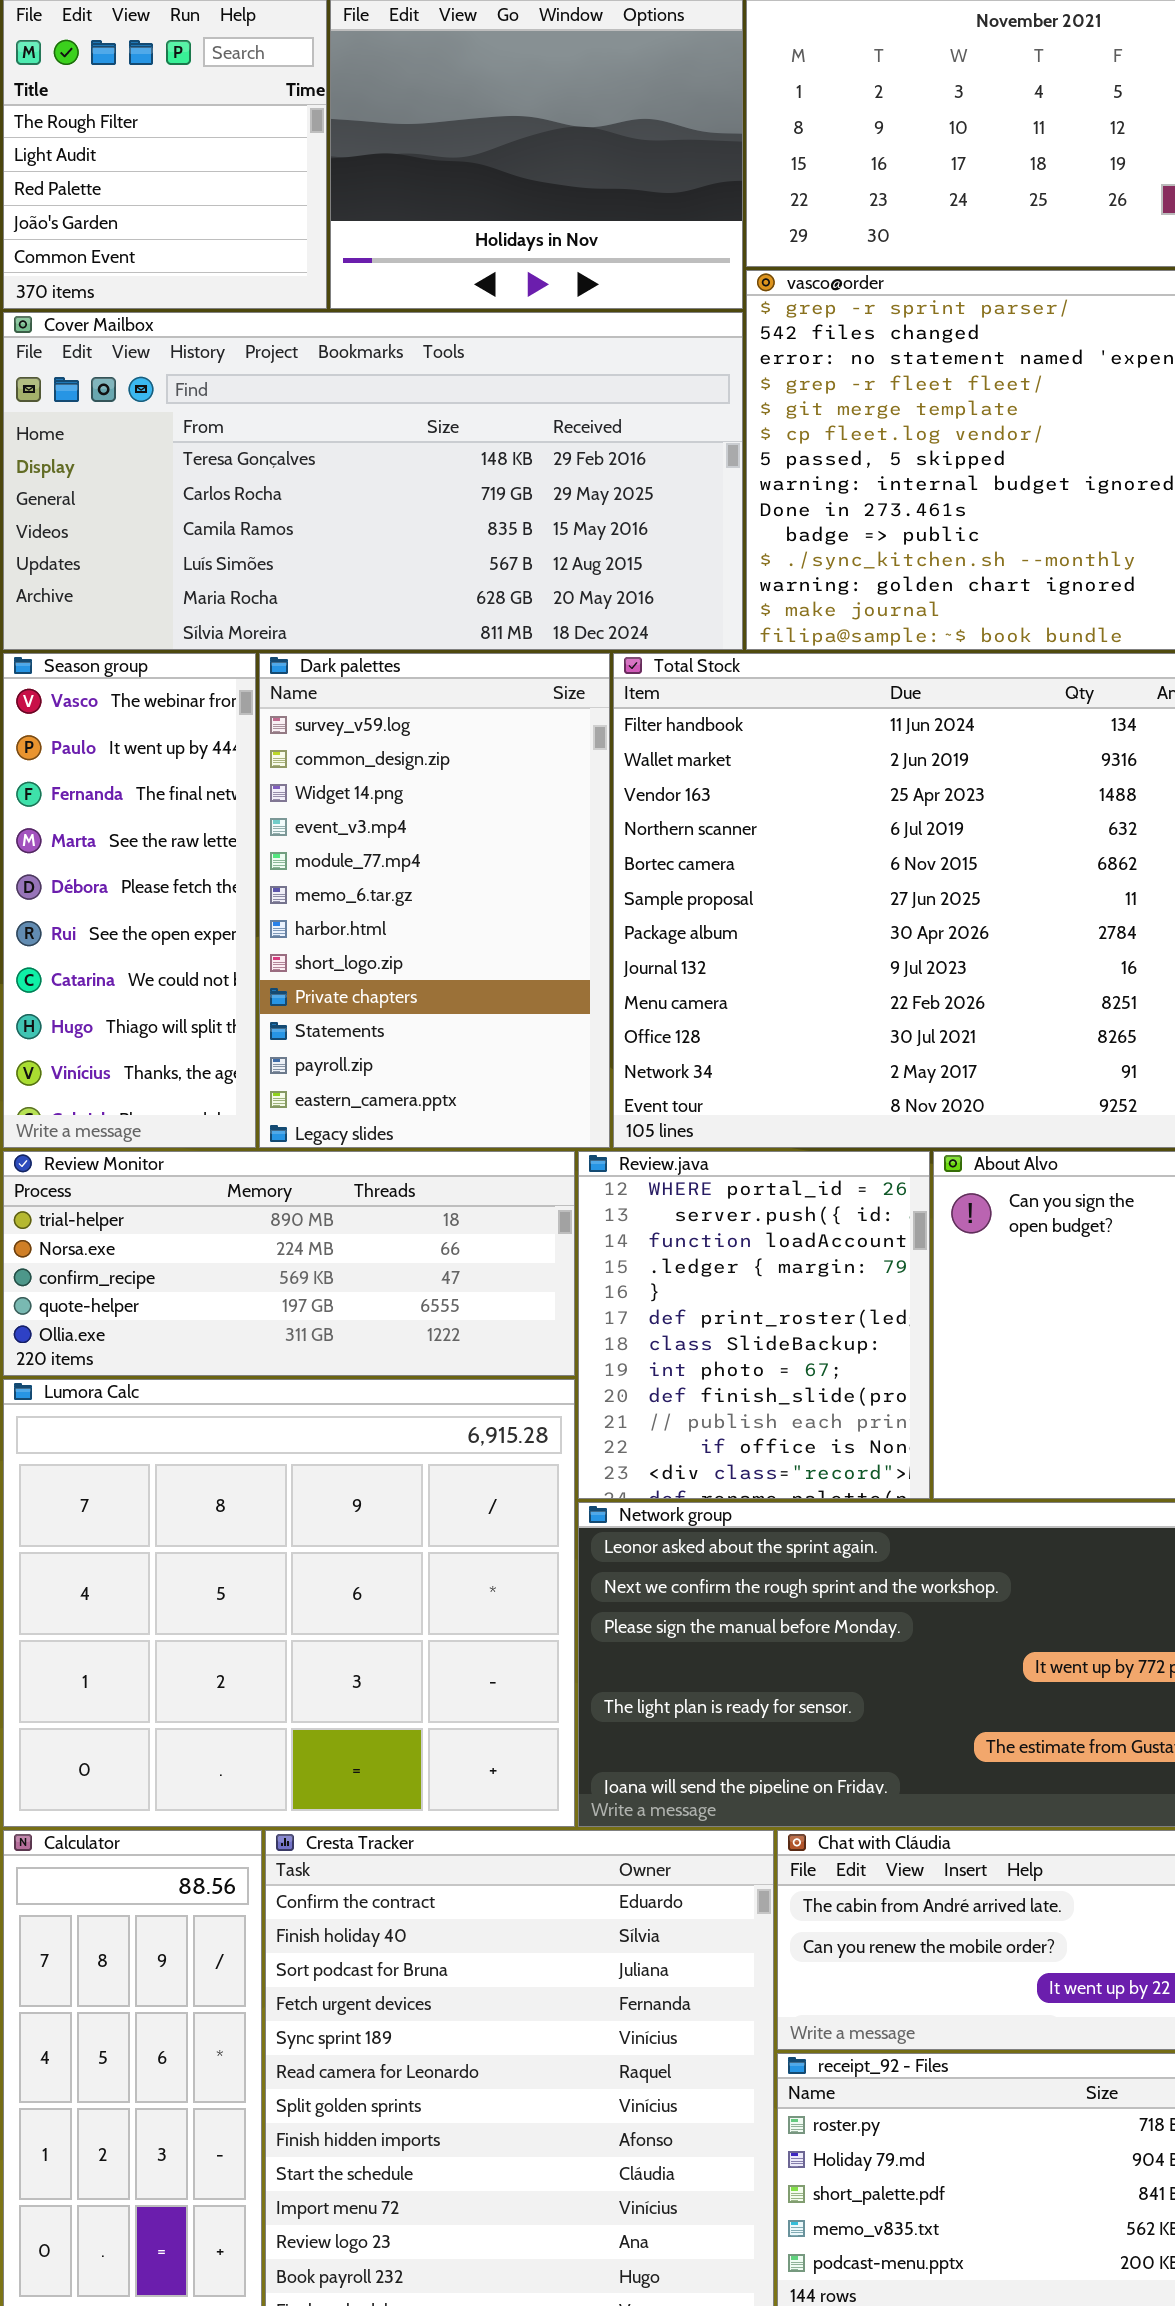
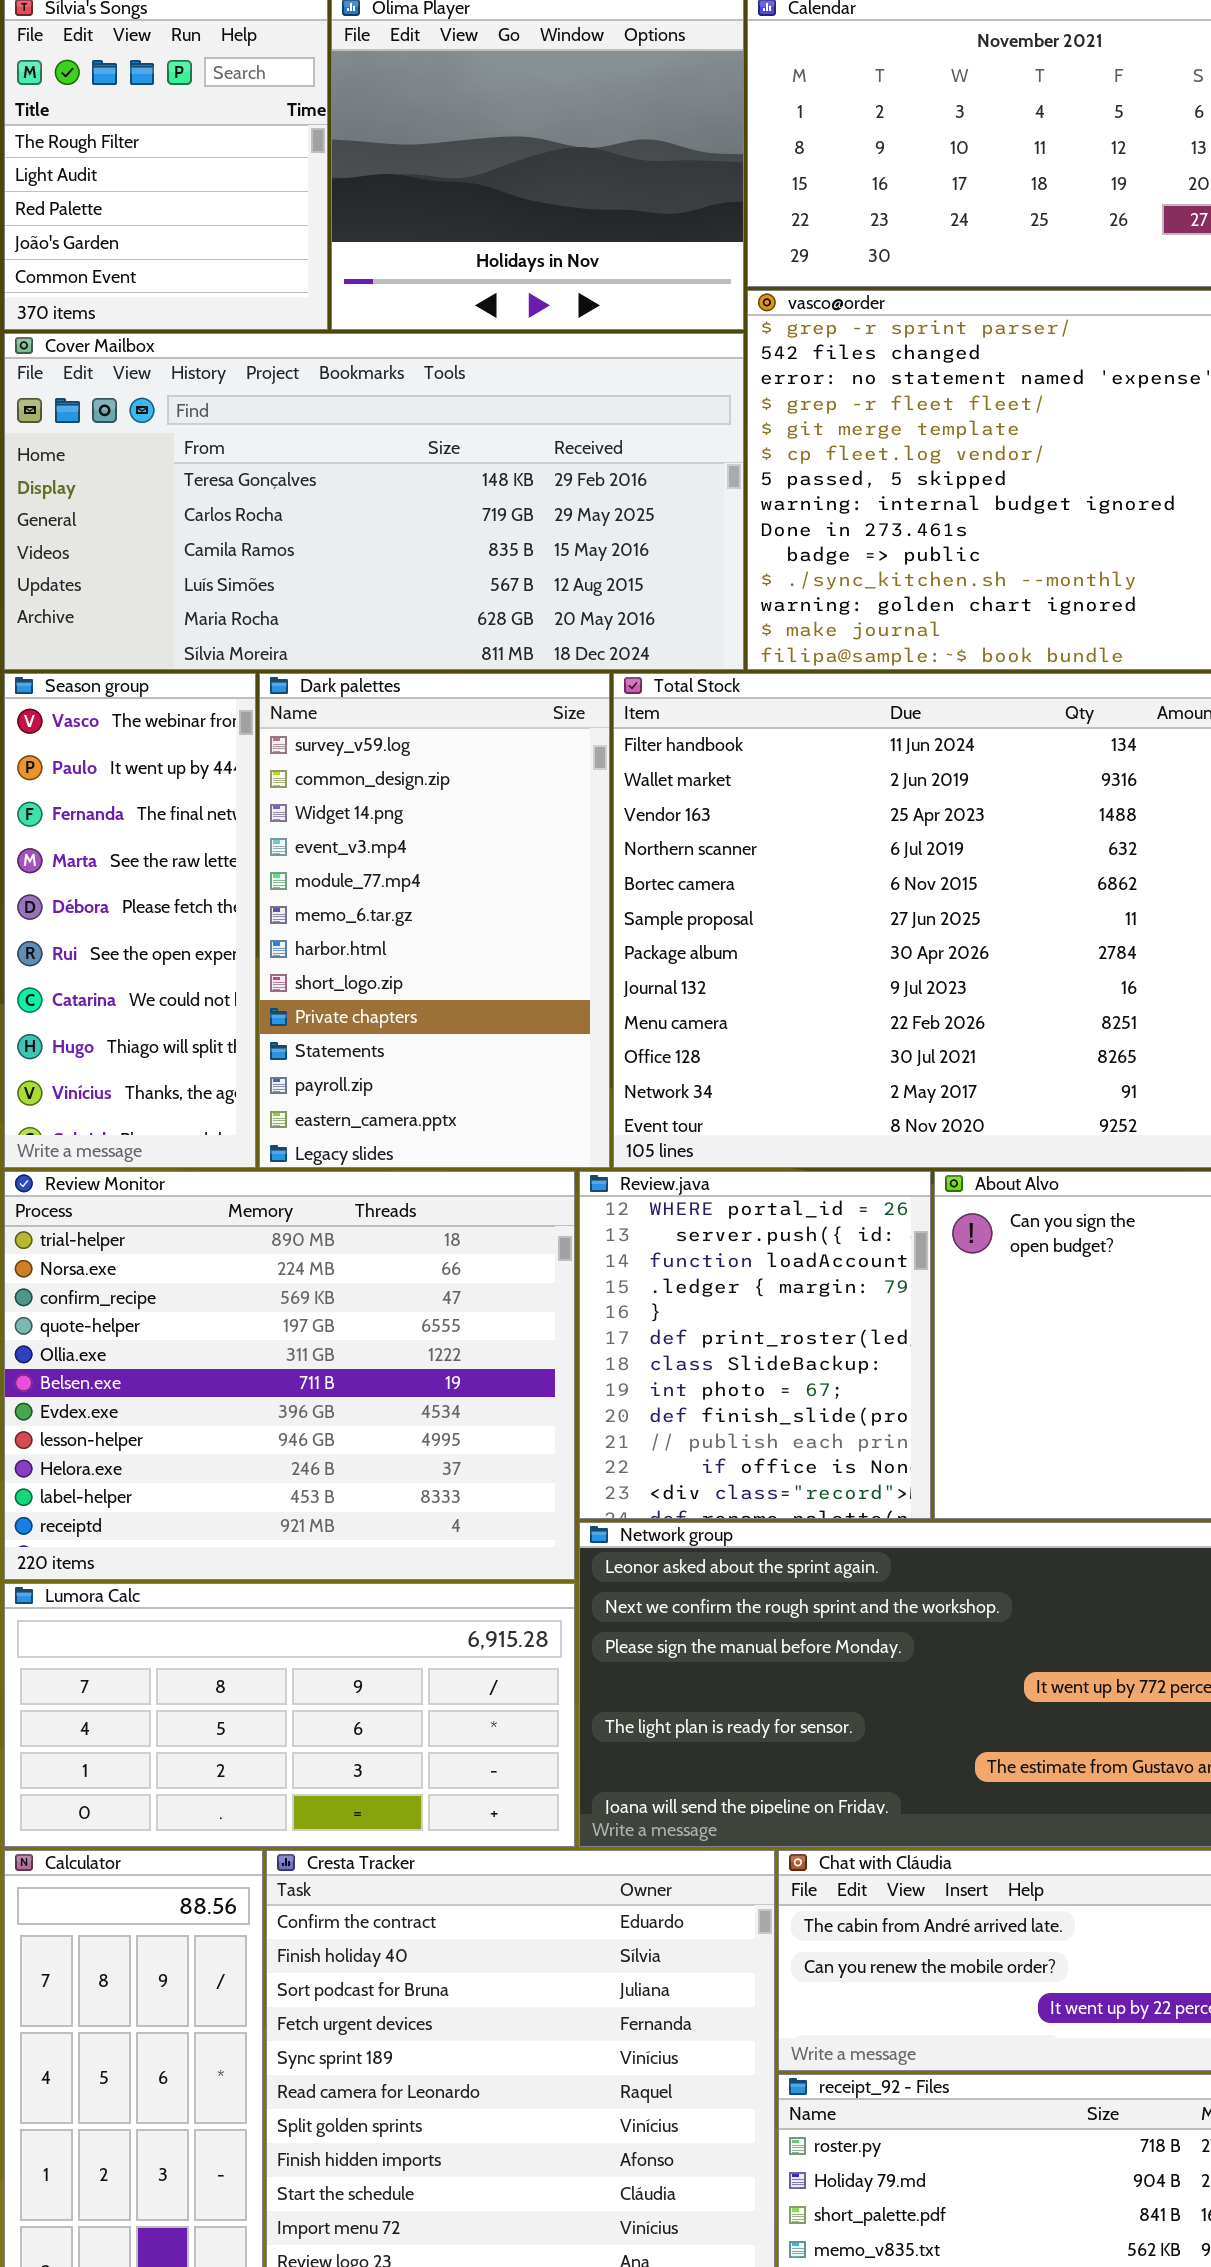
Review Monitor: [3,1151,575,1376] -> [4,1171,575,1580], resized
Lumora Calc: [3,1379,575,1827] -> [4,1583,575,1847], resized

